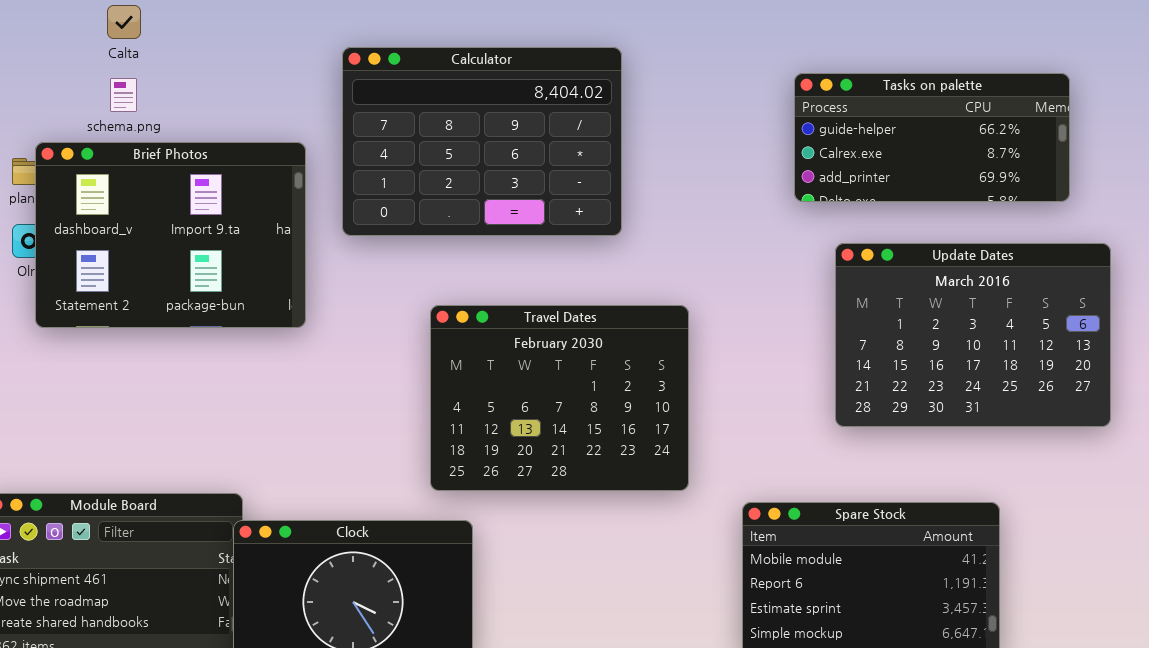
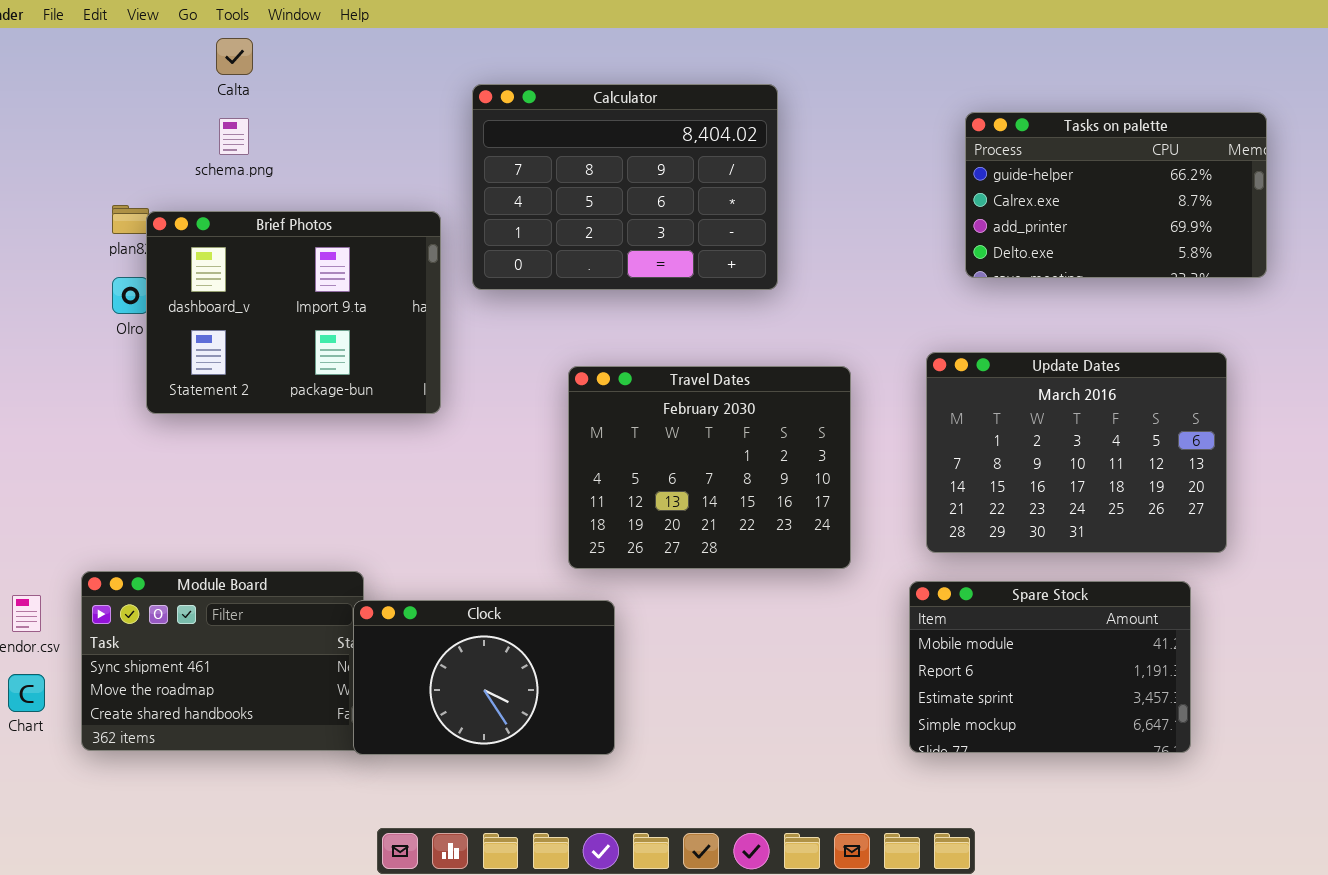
Tasks on palette: [794,73,1070,202] -> [965,112,1267,278], resized
Brief Photos: [35,142,306,328] -> [146,211,441,414], moved
Update Dates: [835,243,1111,427] -> [926,352,1227,553], moved

